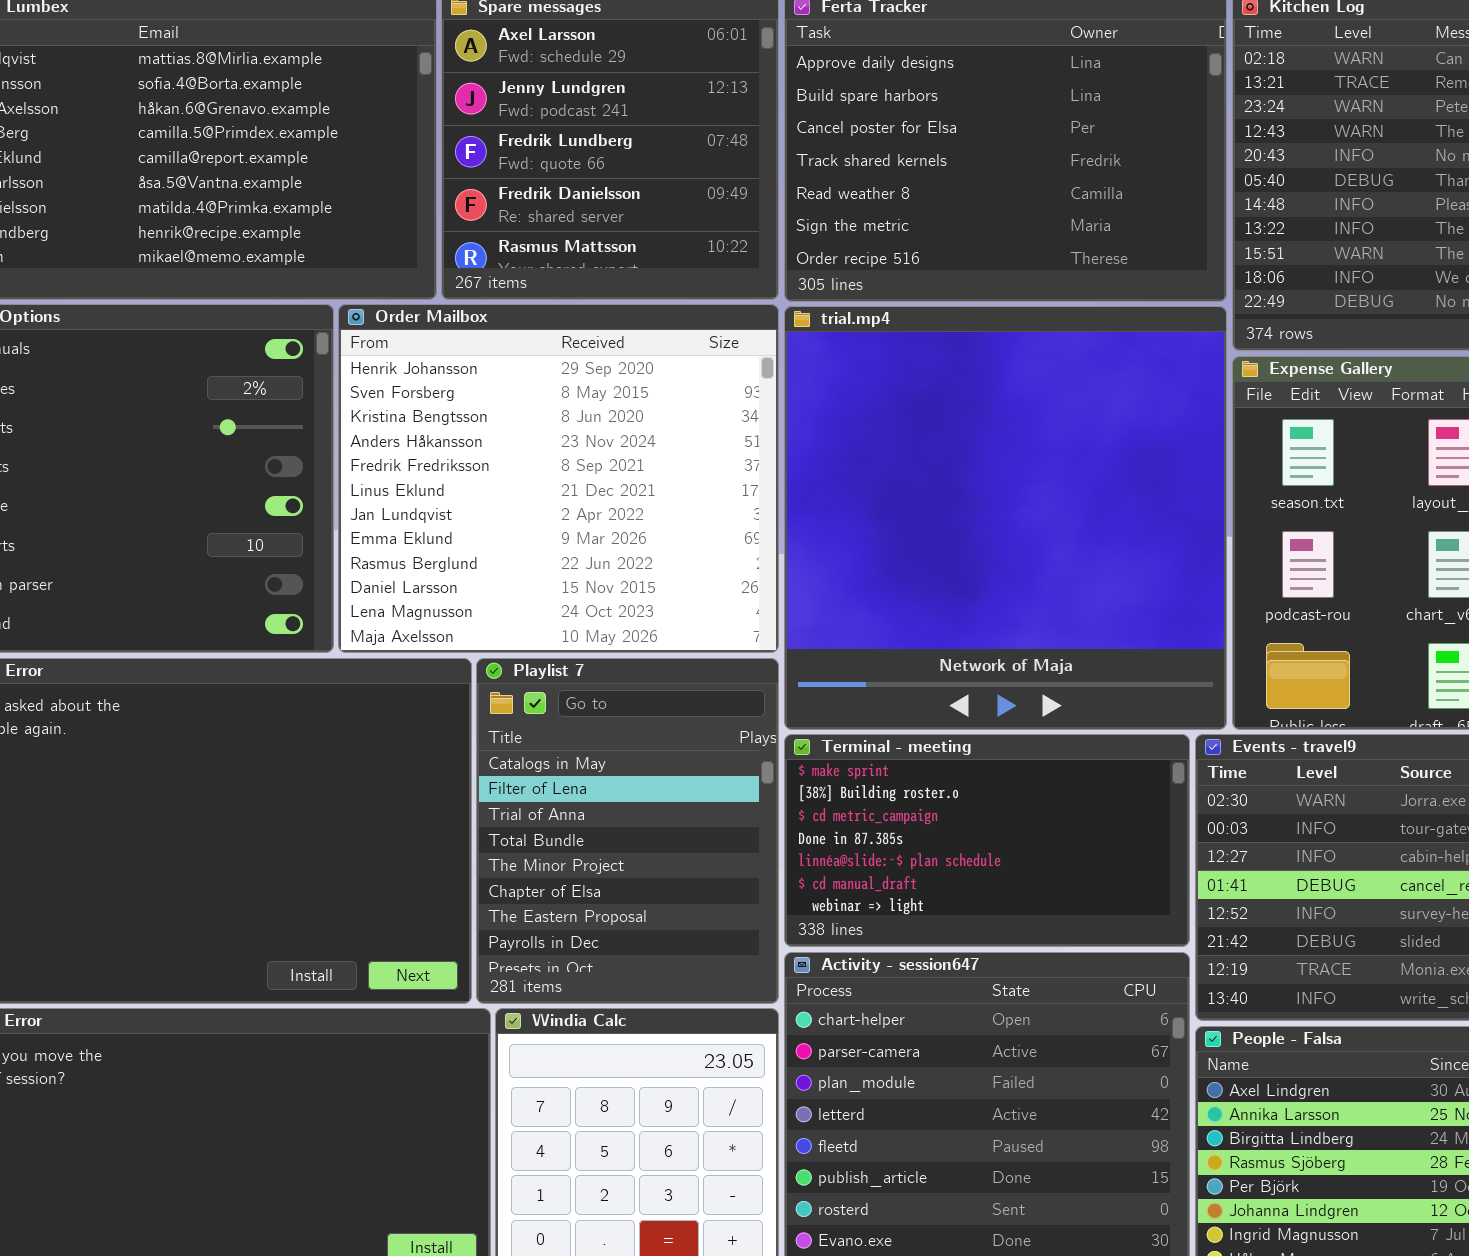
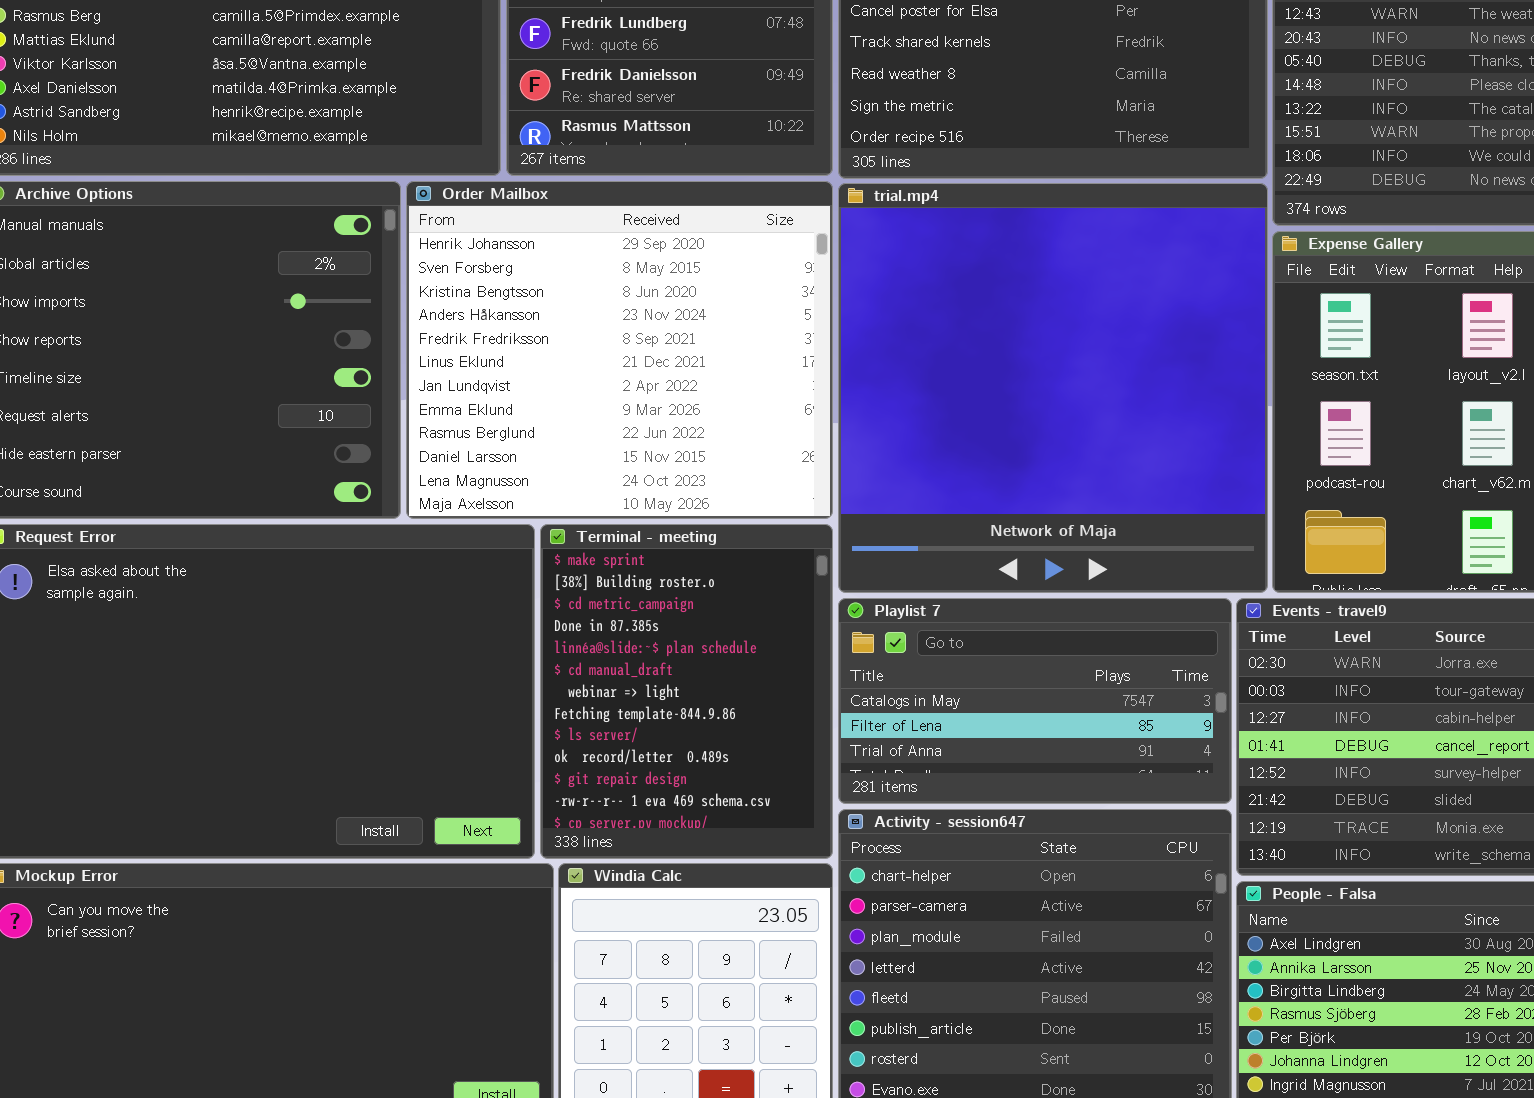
Playlist 7: [476,658,779,1004] -> [838,598,1232,804], moved, resized
Terminal - meeting: [784,734,1190,947] -> [540,524,833,859], moved, resized

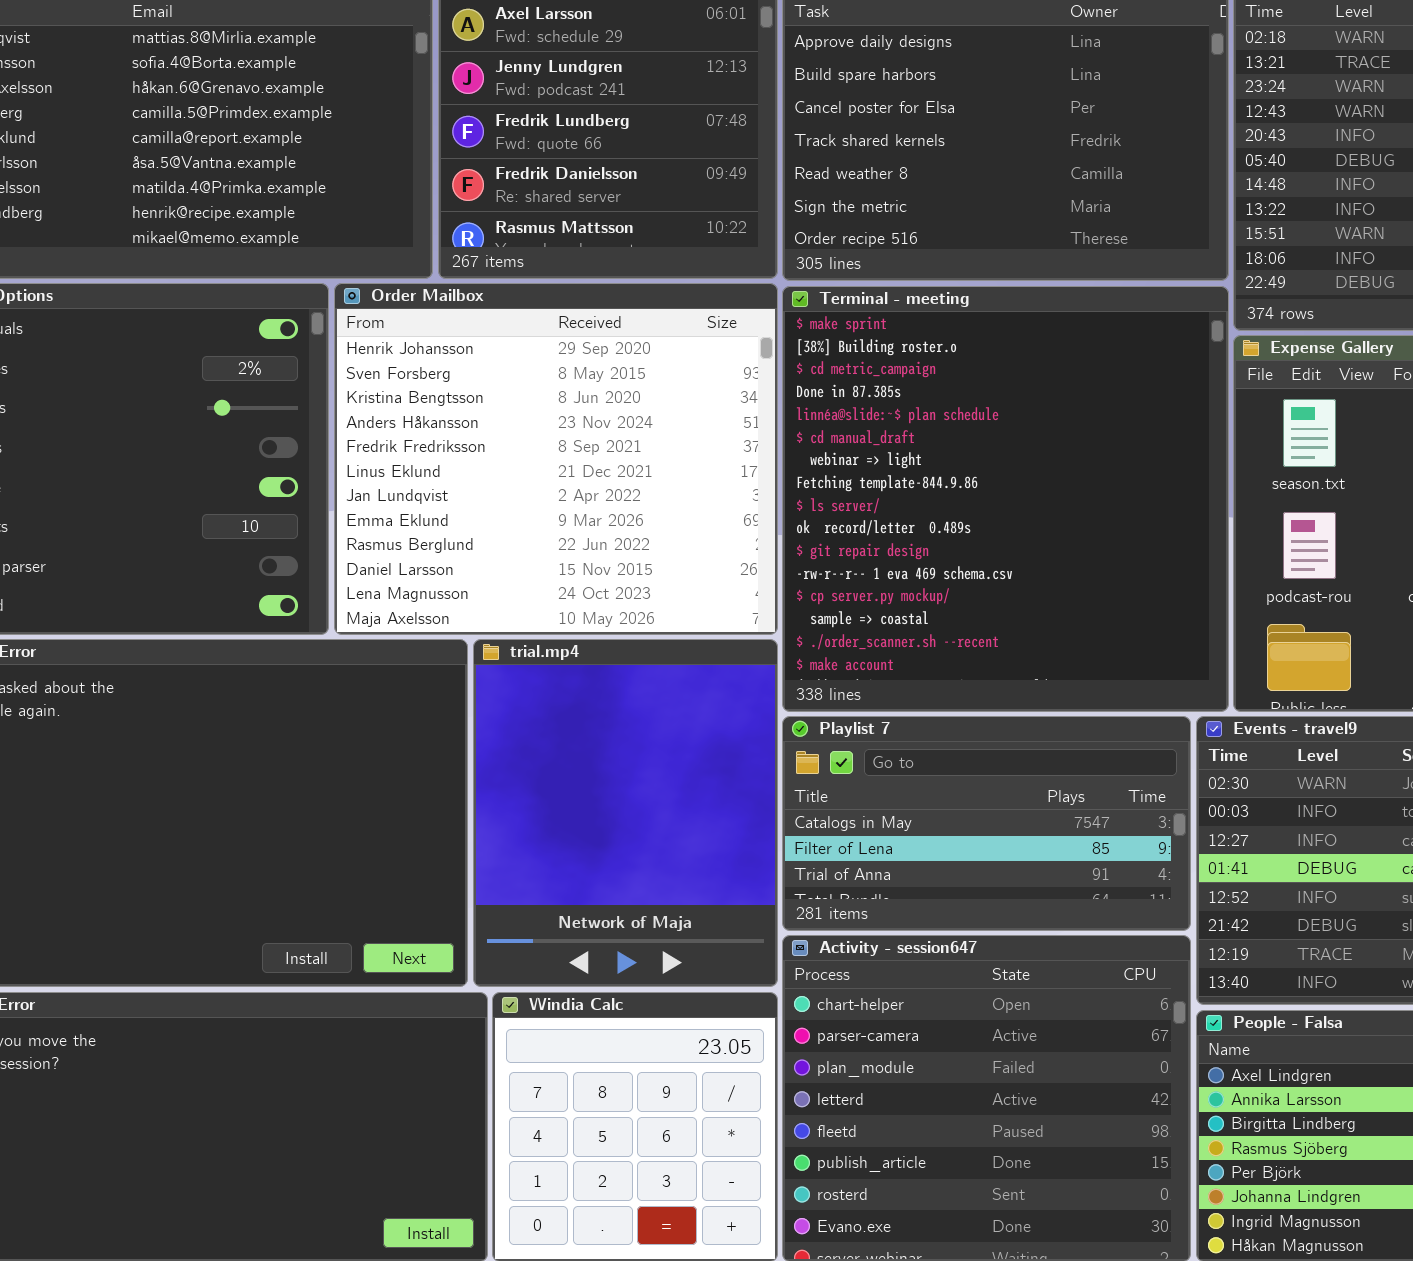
trial.mp4: [838,183,1268,593] -> [473,639,778,987], moved, resized
Terminal - meeting: [540,524,833,859] -> [782,286,1229,712], moved, resized

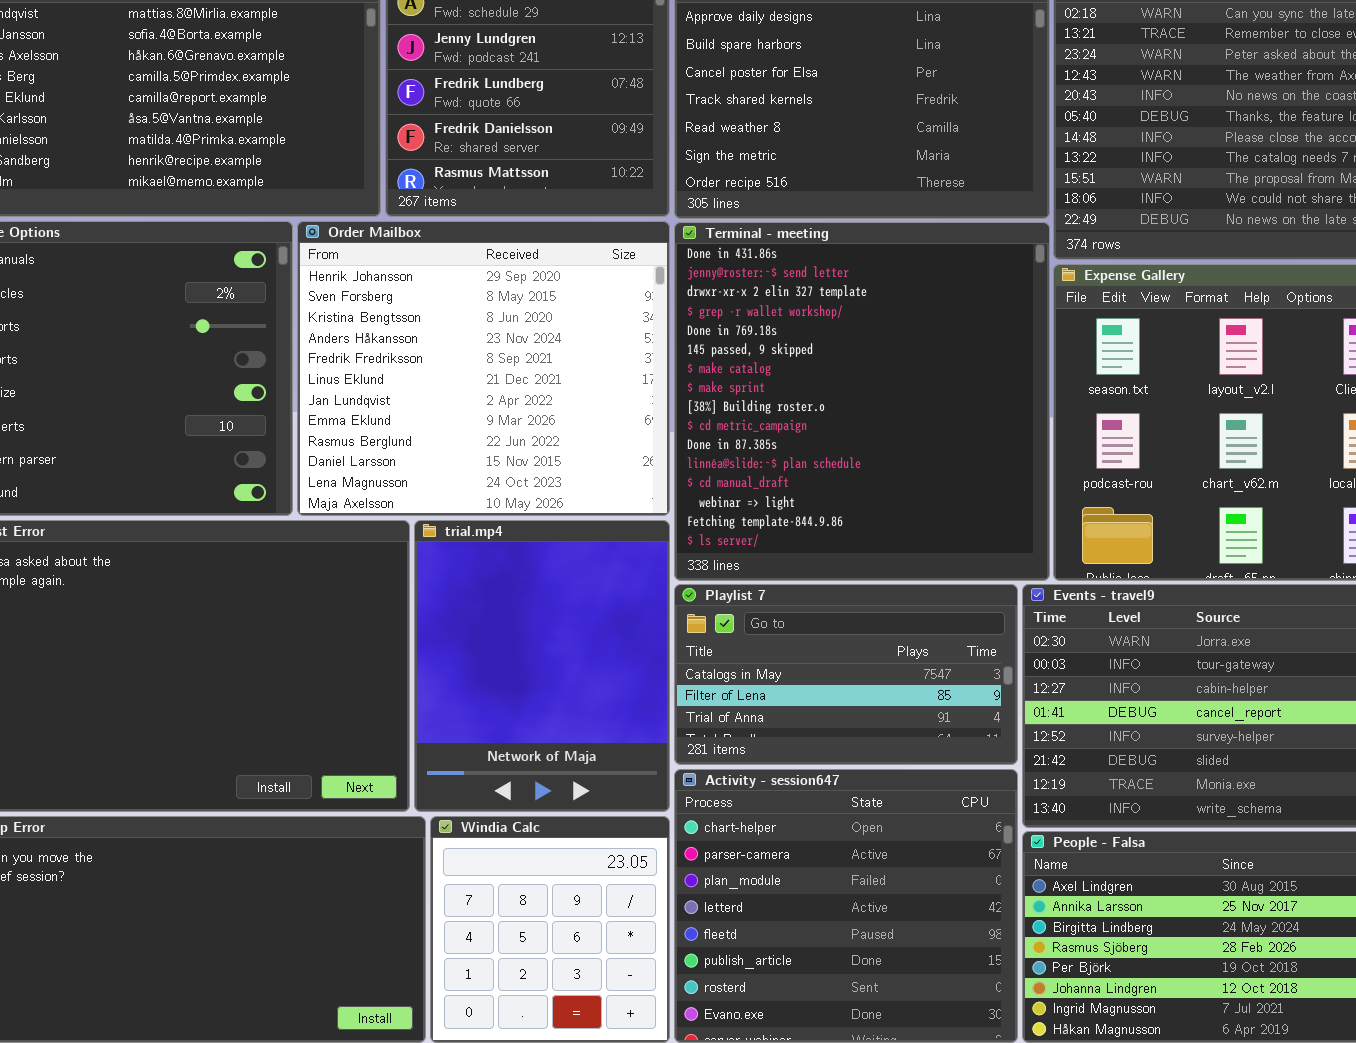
Terminal - meeting: [782,286,1229,712] -> [674,222,1050,581], scrolled up 7 rows

